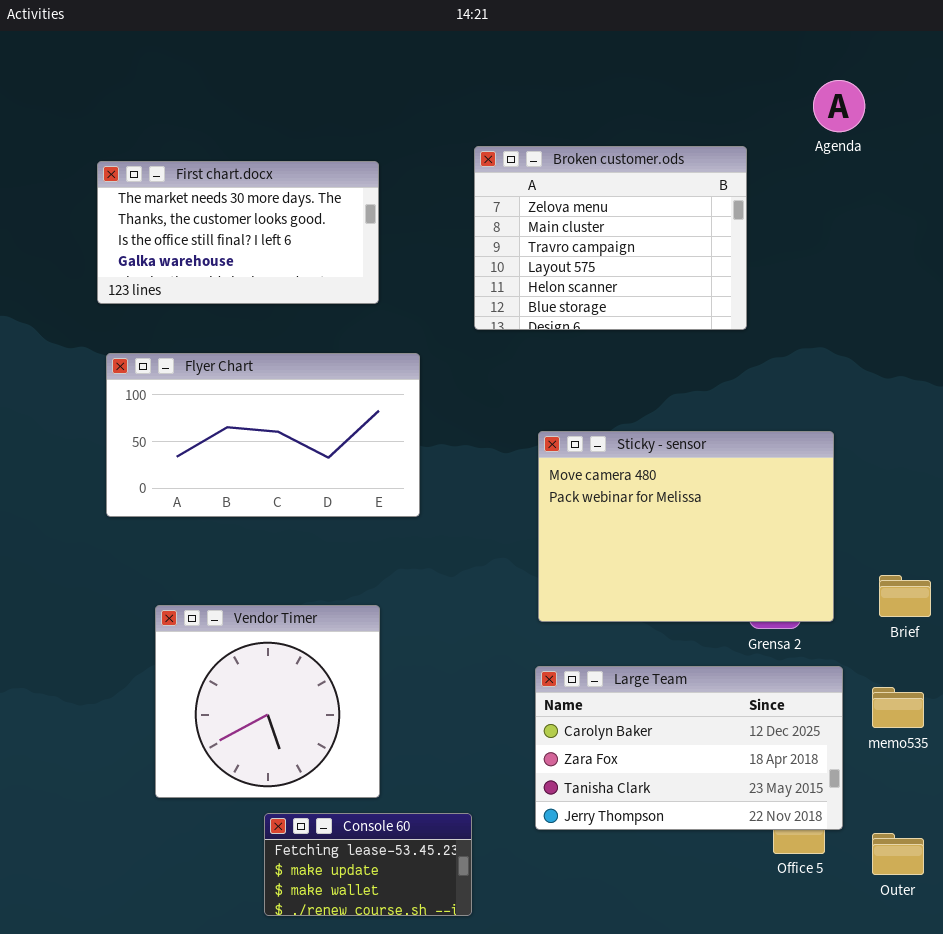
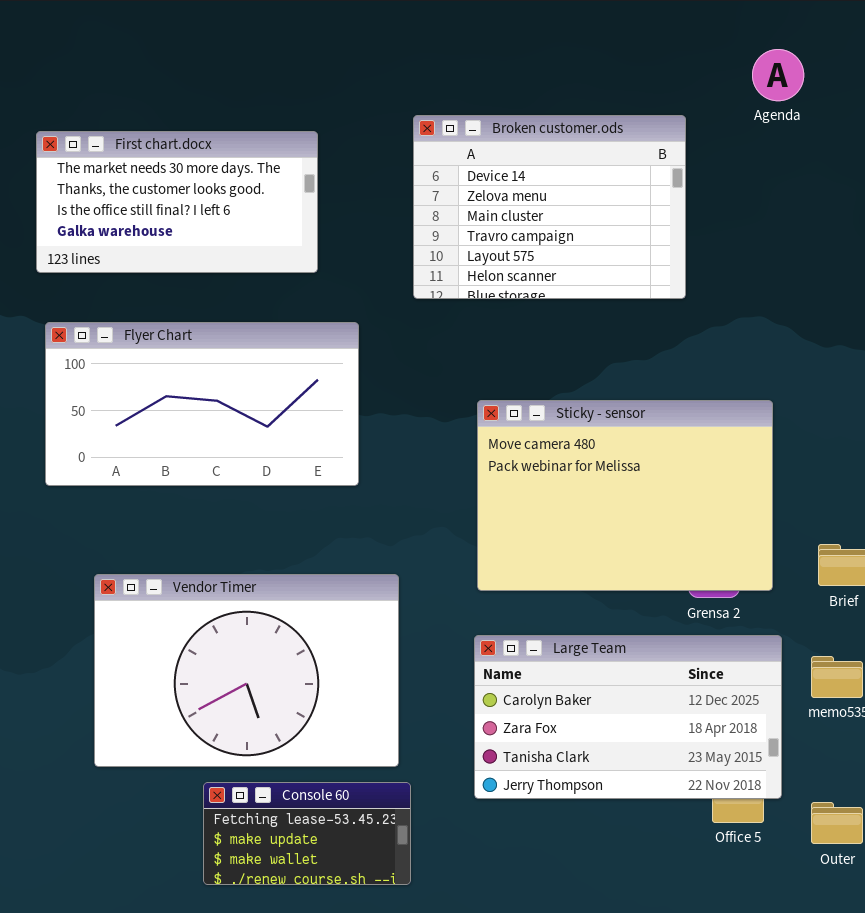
Broken customer.ods: [474,146,747,330] -> [413,115,686,299], scrolled up 1 row
Vendor Timer: [155,605,380,798] -> [94,574,399,767], resized

